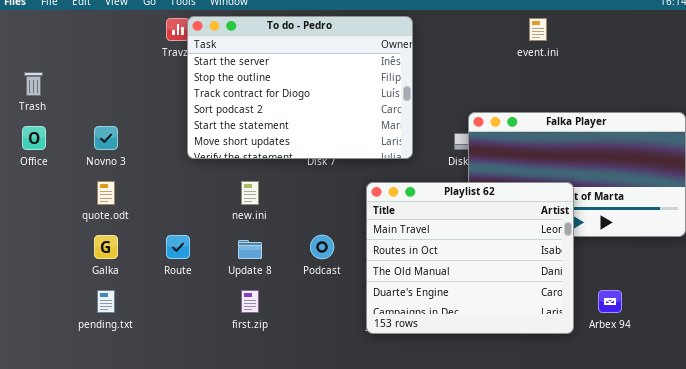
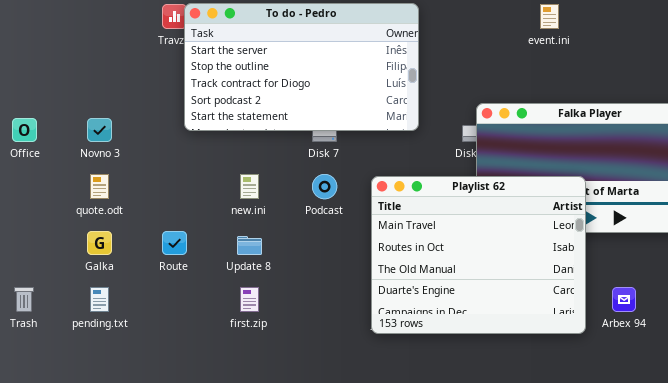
To do - Pedro: [187,16,413,159] -> [184,3,419,131], resized
Trash: [24,72,43,96] -> [14,287,34,312], moved
Podcast: [310,235,334,259] -> [312,174,337,199], moved

